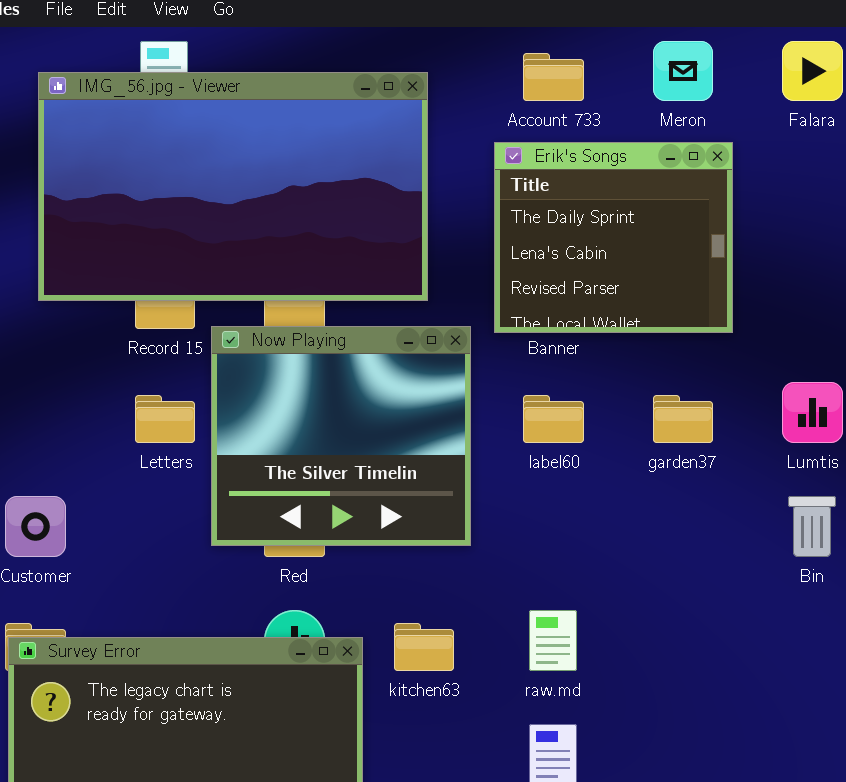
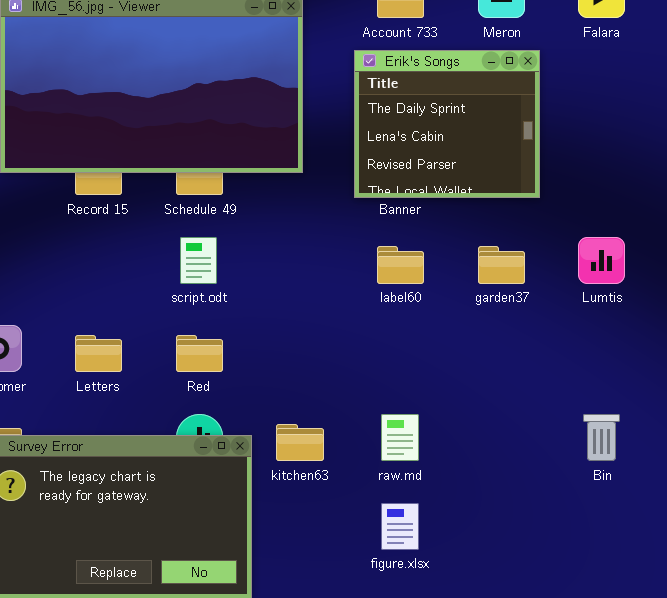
Now Playing: [211,326,471,546] -> none, closed
Letters: [135,395,195,443] -> [75,335,122,372], moved
Bin: [788,496,836,557] -> [583,414,620,461], moved

